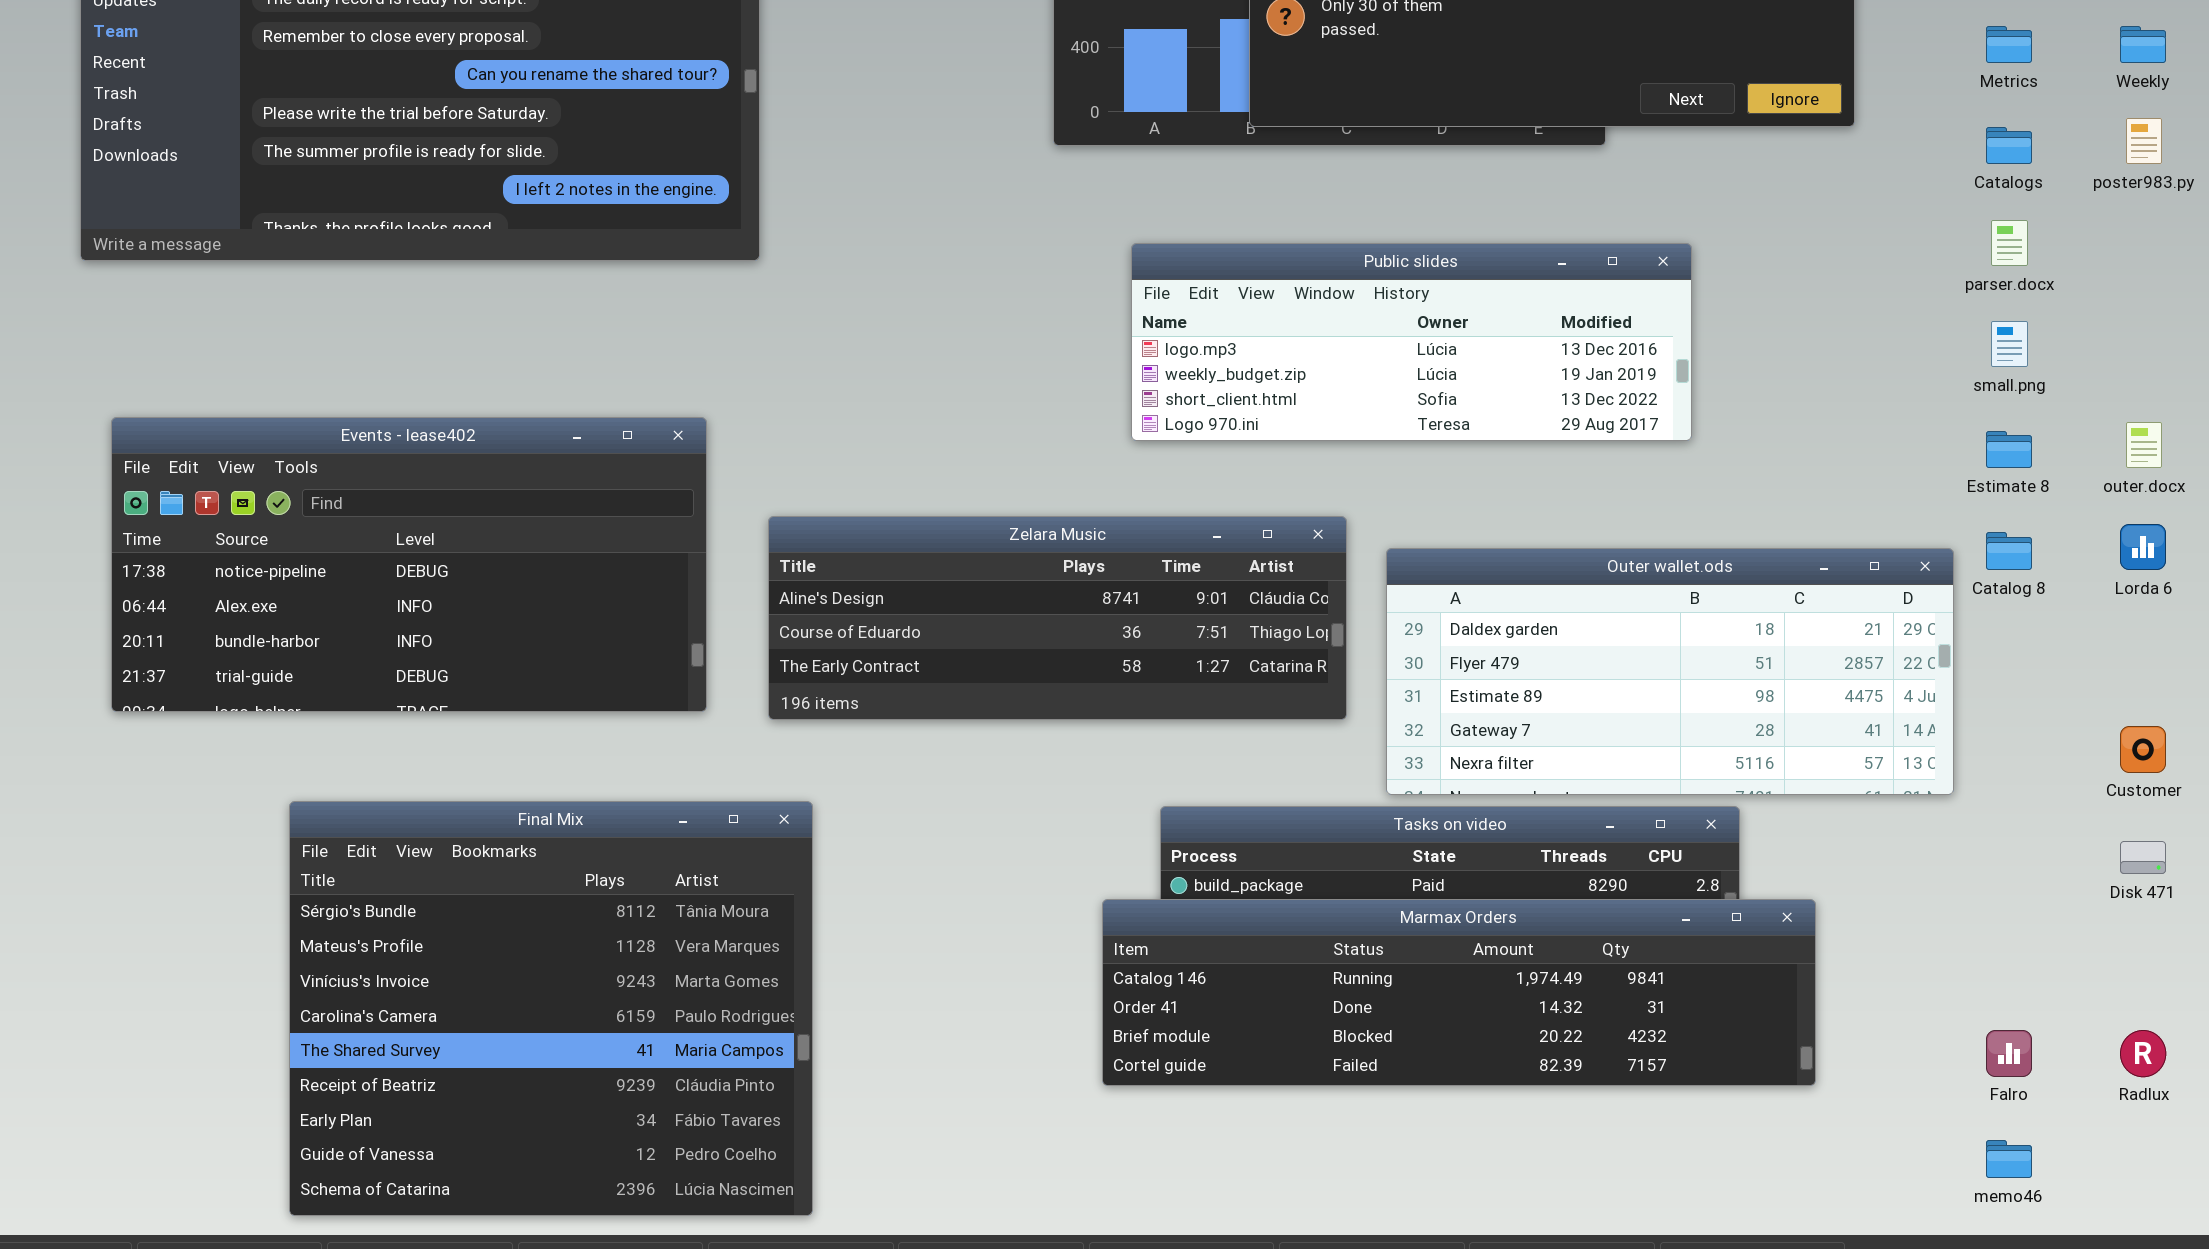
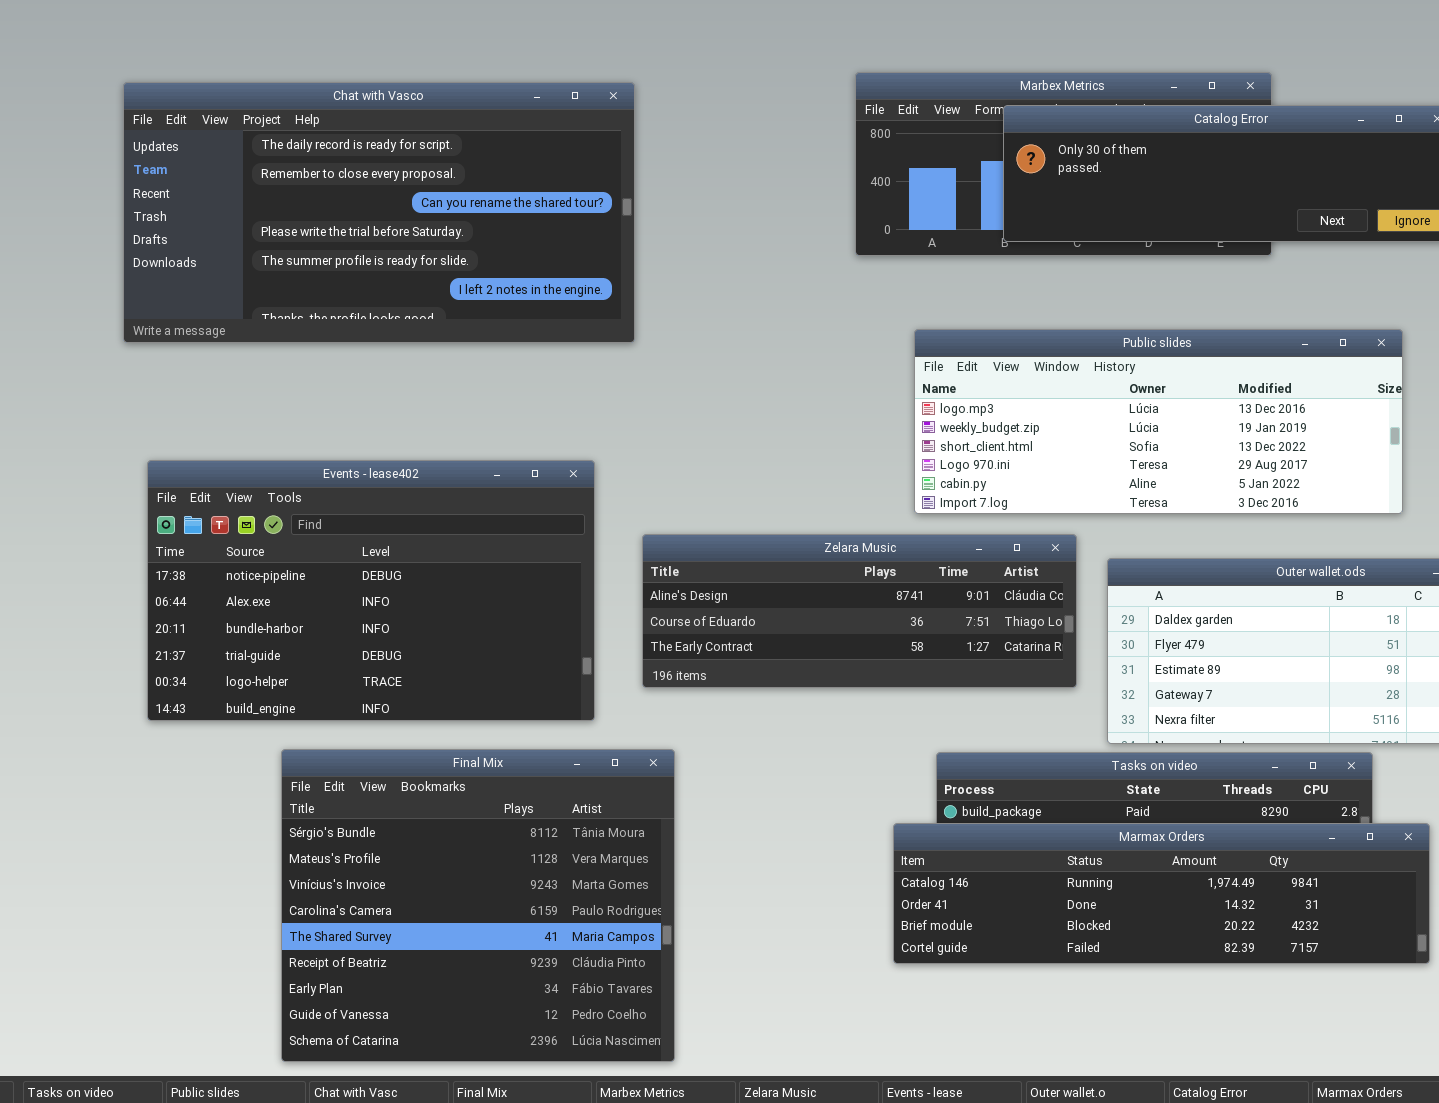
Public slides: [1131,243,1692,441] -> [914,329,1403,514], resized
Events - lease402: [111,417,707,712] -> [147,460,595,721], resized

